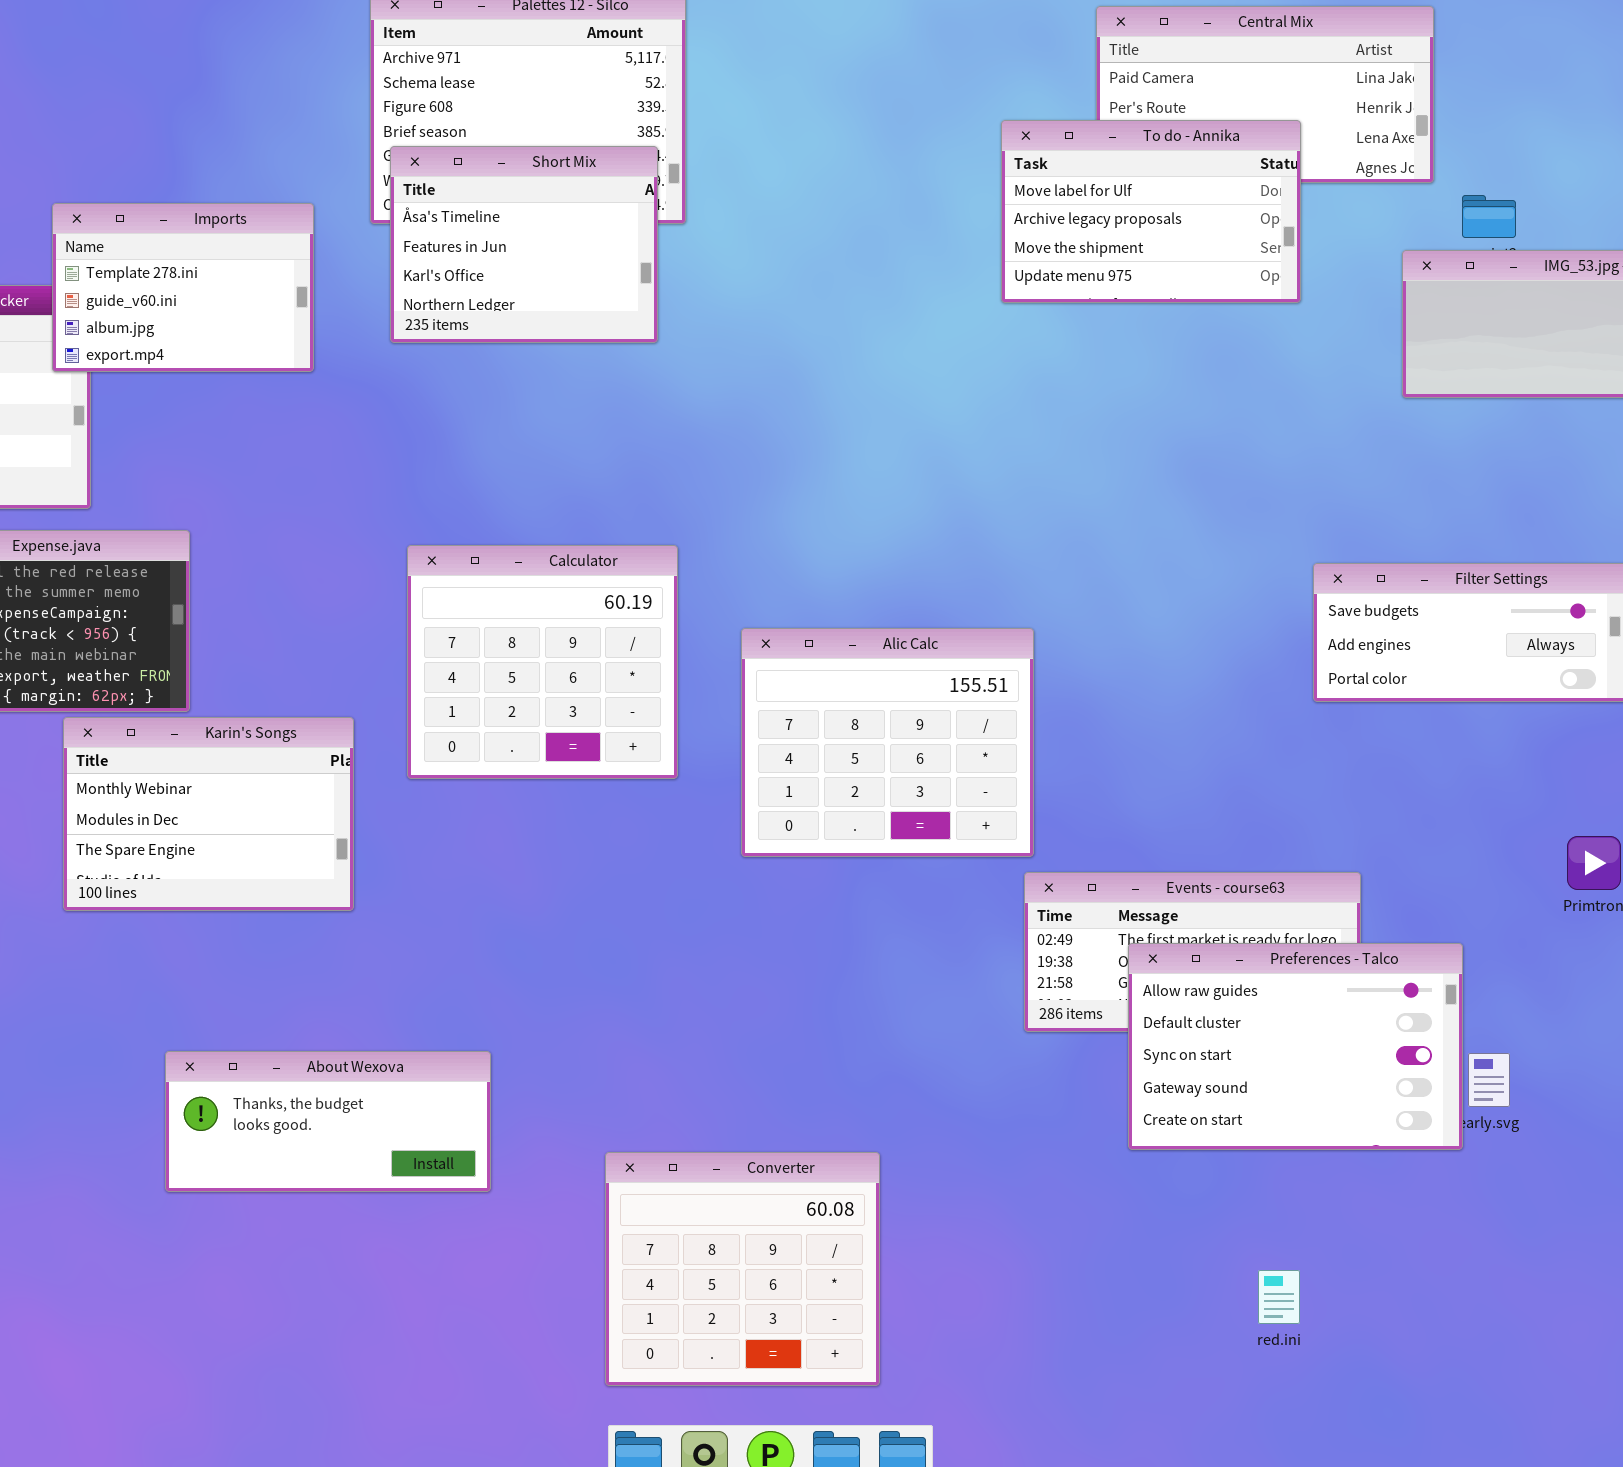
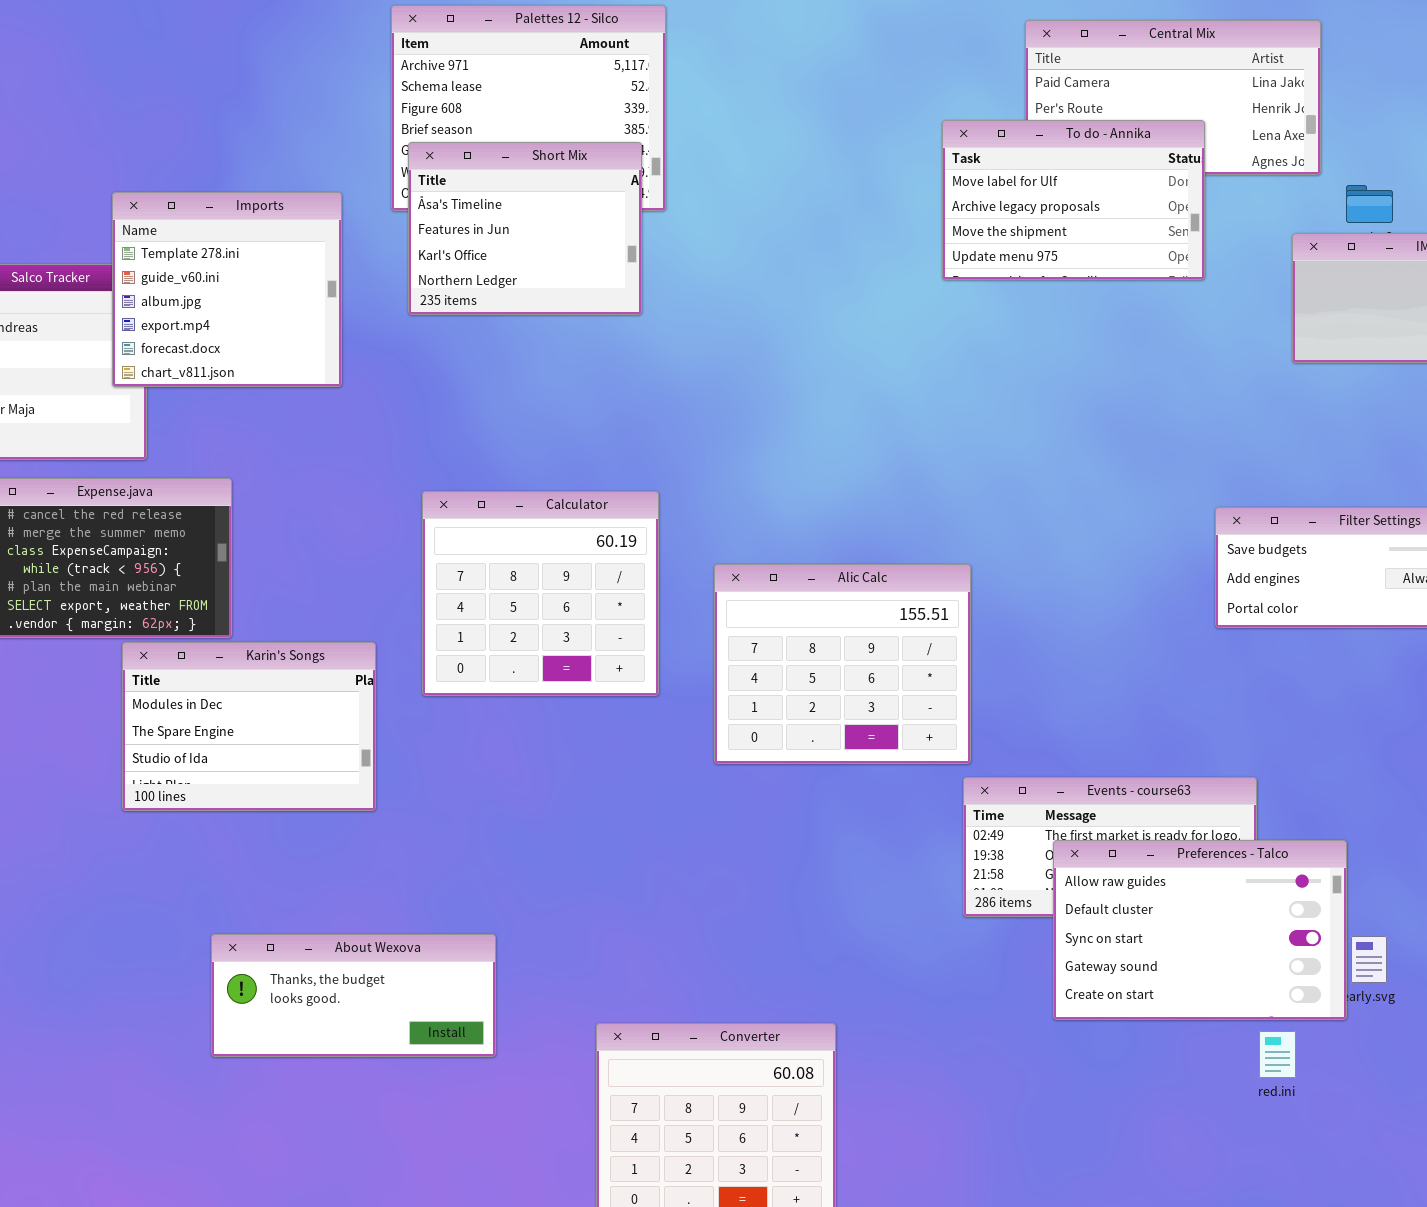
Imports: [52,203,314,372] -> [112,192,342,387], resized
Karin's Songs: [63,717,354,911] -> [122,642,376,811], scrolled down 1 row
red.ini: [1258,1270,1300,1324] -> [1259,1031,1296,1078], moved

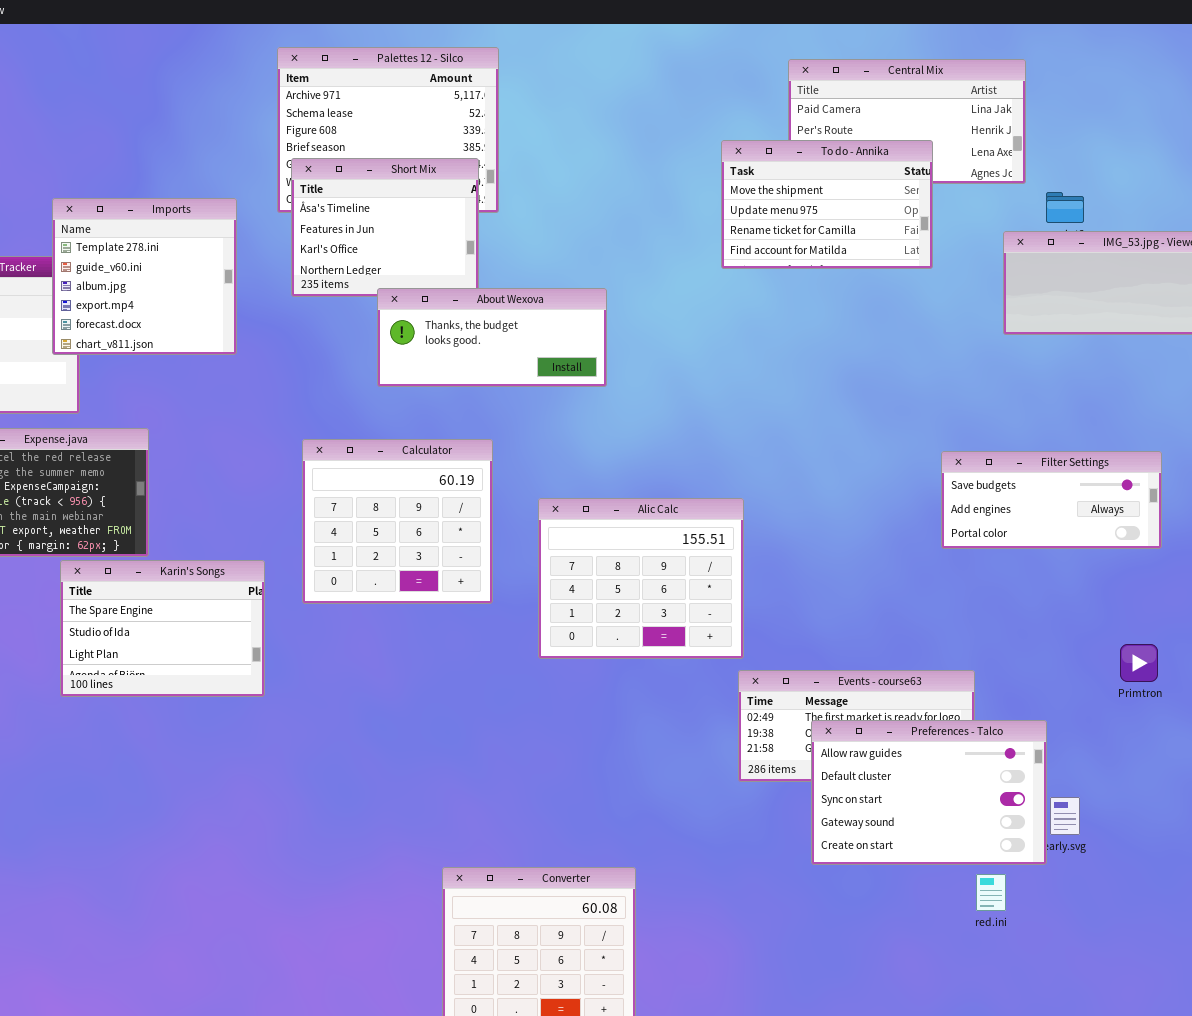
To do - Annika: [942,120,1205,280] -> [721,140,933,269], scrolled down 2 rows
Karin's Songs: [122,642,376,811] -> [60,560,265,697], scrolled down 1 row
About Wexova: [211,934,496,1057] -> [377,288,607,387], moved

